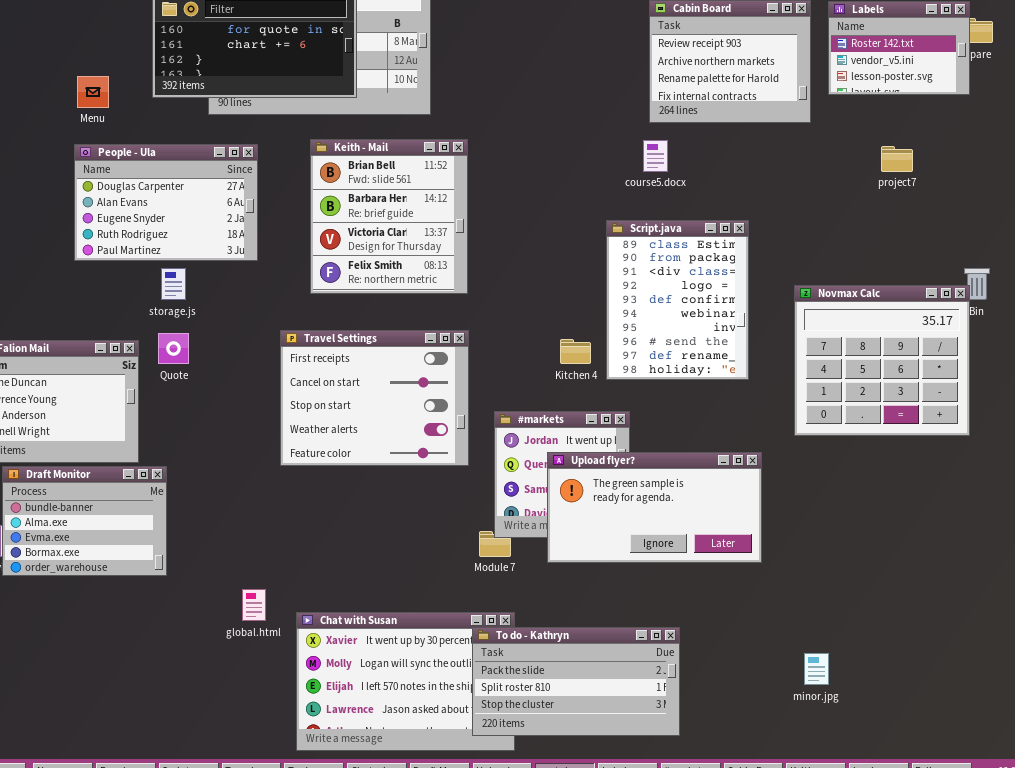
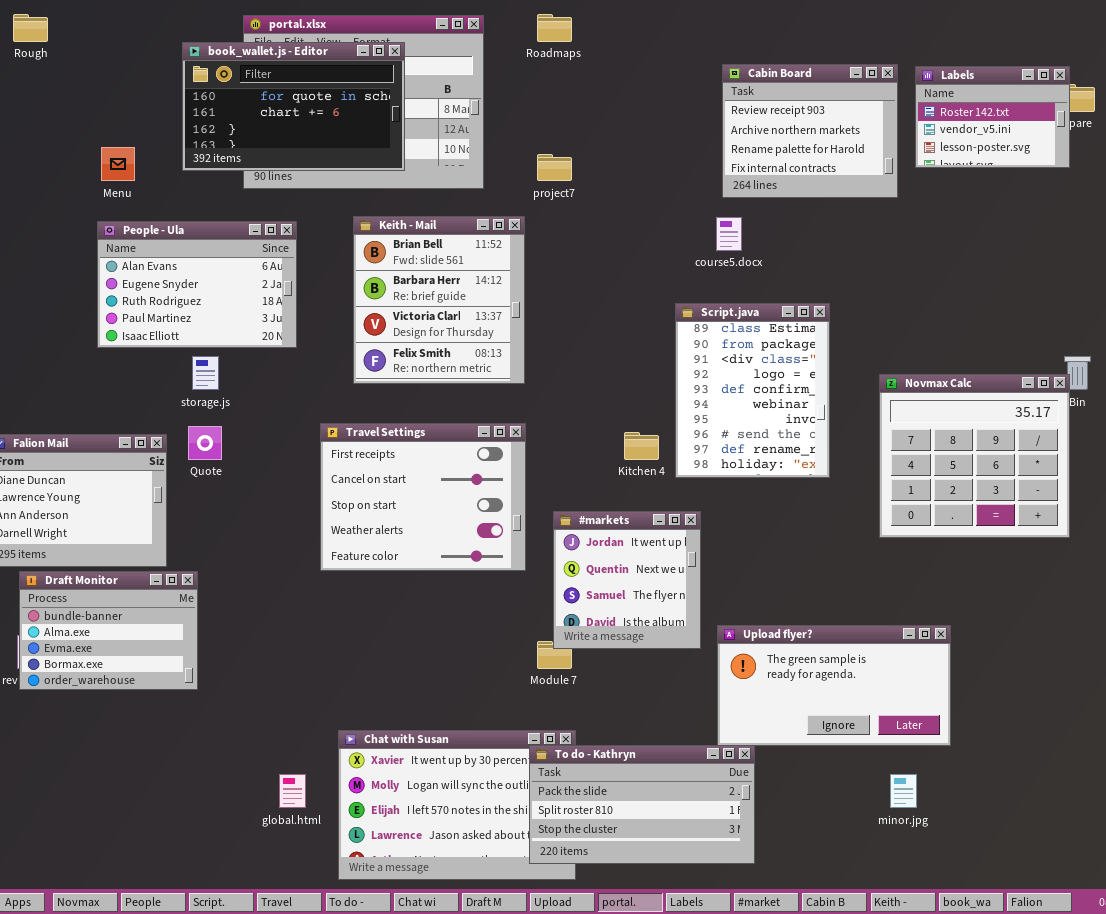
People - Ula: [74,144,258,261] -> [97,221,297,348], scrolled down 1 row
project7: [881,146,913,172] -> [537,154,572,181], moved
Upload flyer?: [547,452,762,563] -> [717,625,951,746], moved
global.html: [242,589,266,621] -> [279,774,306,808], moved

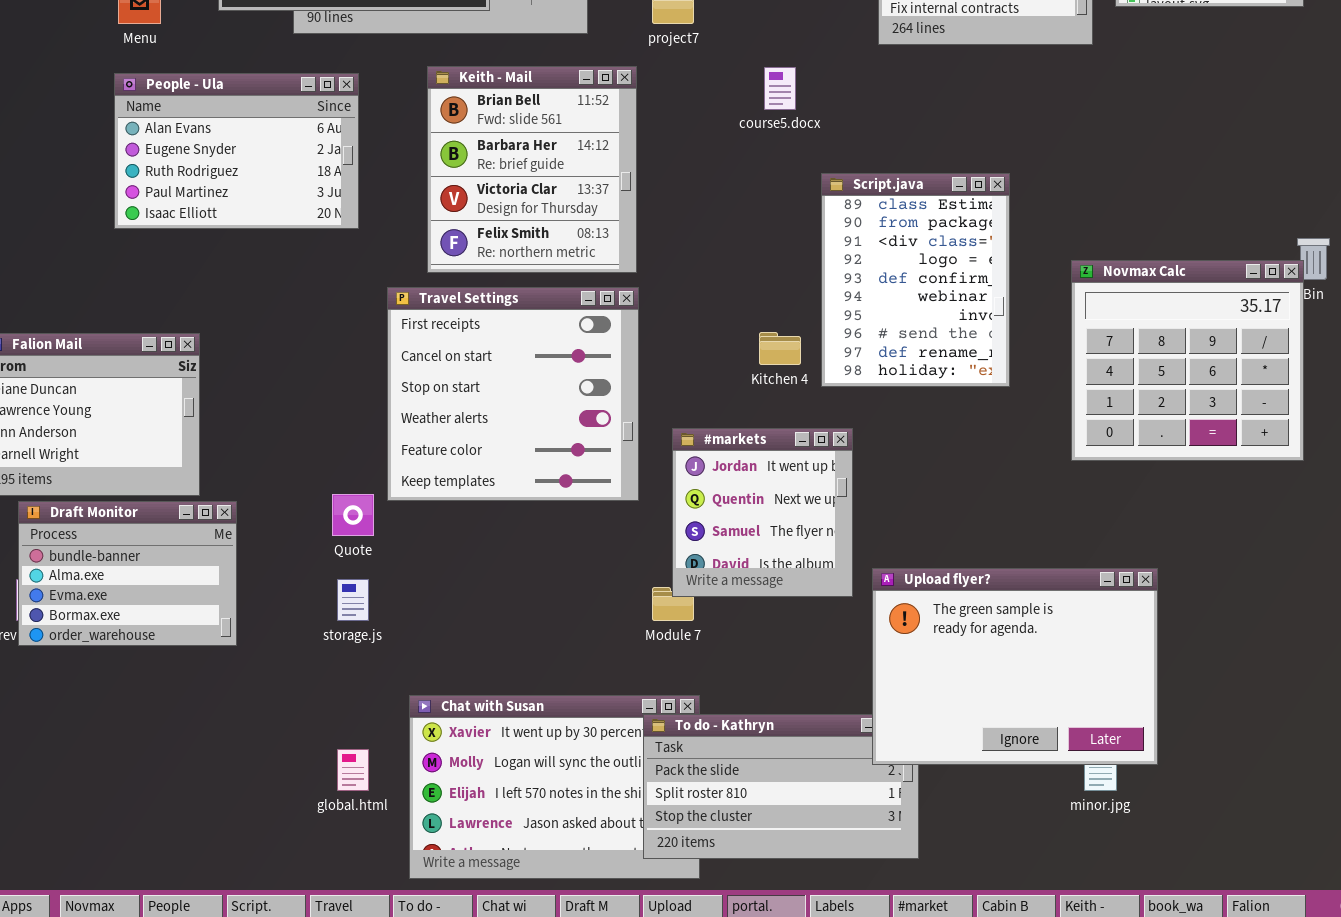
course5.docx: [716,217,742,251] -> [764,67,796,110], moved
storage.js: [192,356,219,390] -> [337,579,369,621], moved
Travel Settings: [320,423,526,571] -> [387,287,639,501], resized
Quote: [188,426,222,460] -> [332,494,374,536], moved
Upload flyer?: [717,625,951,746] -> [872,568,1158,765], resized

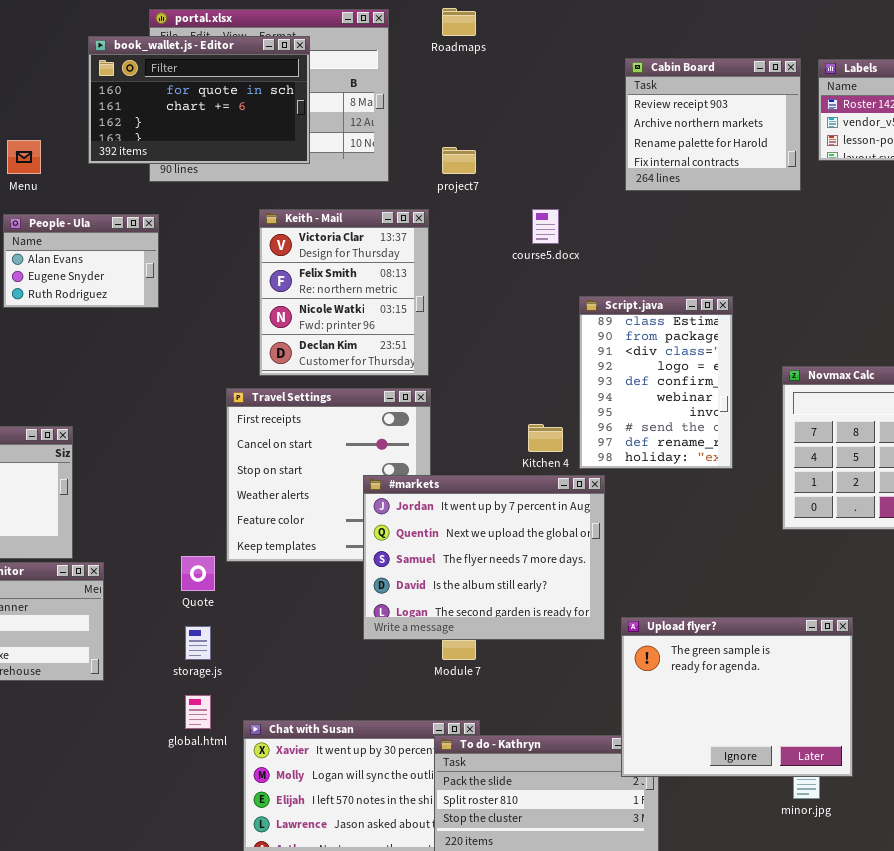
Keith - Mail: [427,66,637,273] -> [259,209,429,376], scrolled down 2 rows
People - Ula: [114,73,359,229] -> [3,214,159,308], resized
#markets: [672,428,853,597] -> [363,475,605,640], resized
global.html: [337,749,369,791] -> [185,695,211,729], moved

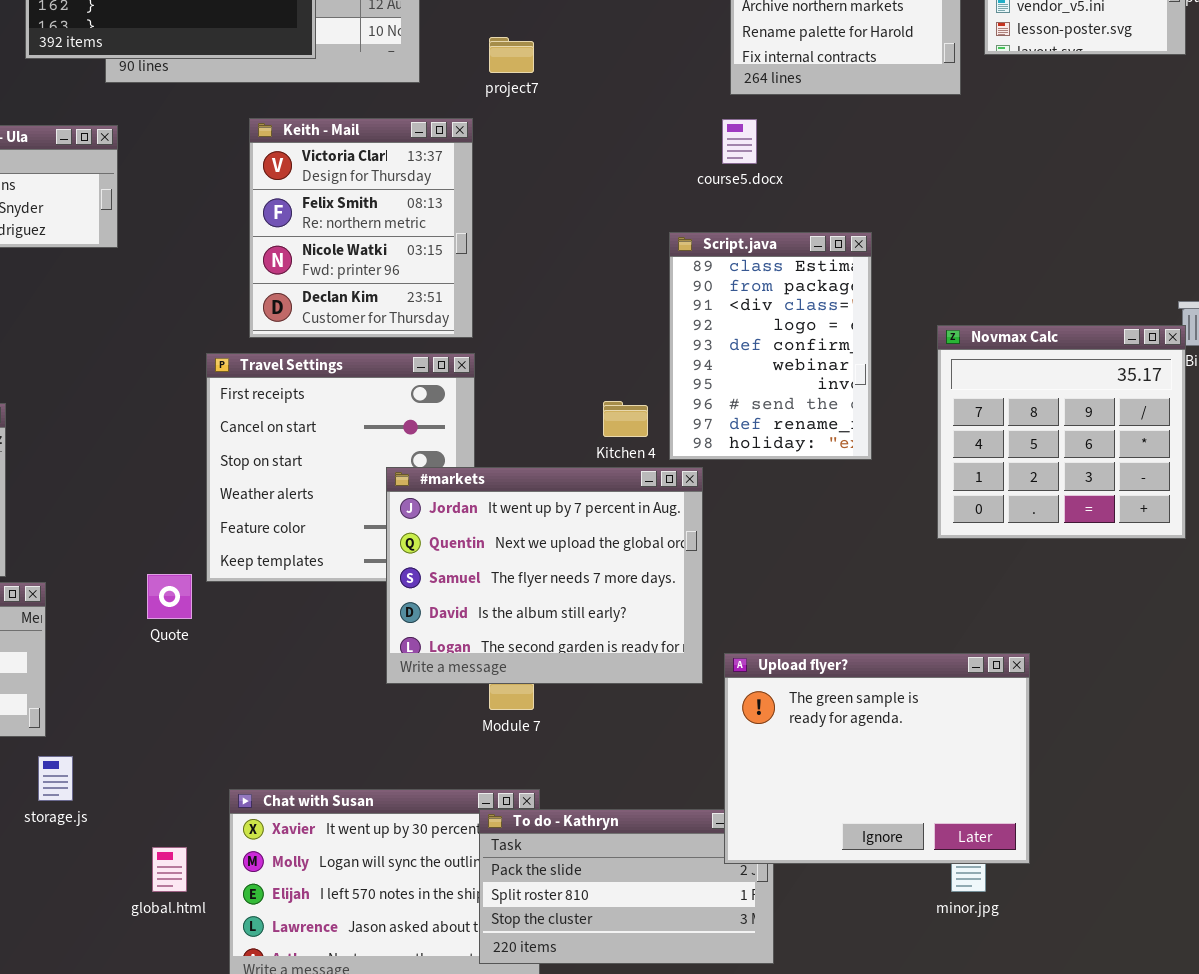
course5.docx: [532,209,559,244] -> [722,119,757,164], moved
storage.js: [185,626,211,660] -> [38,756,73,801], moved
global.html: [185,695,211,729] -> [152,847,187,892], moved

